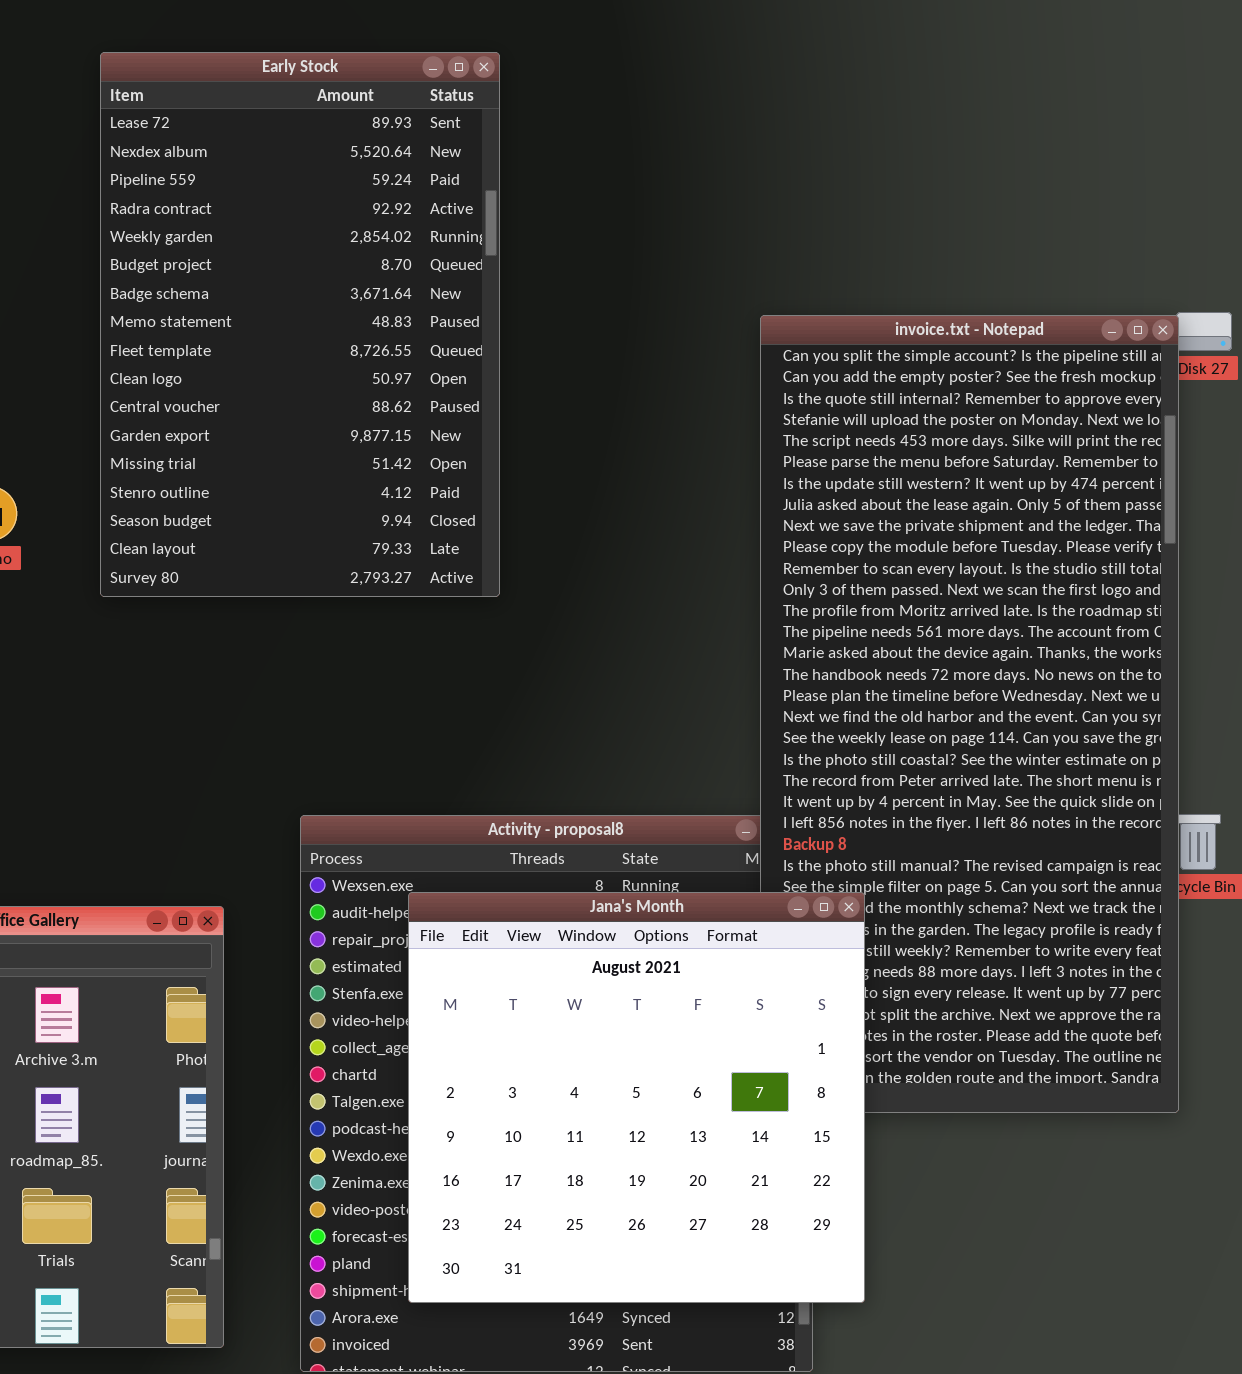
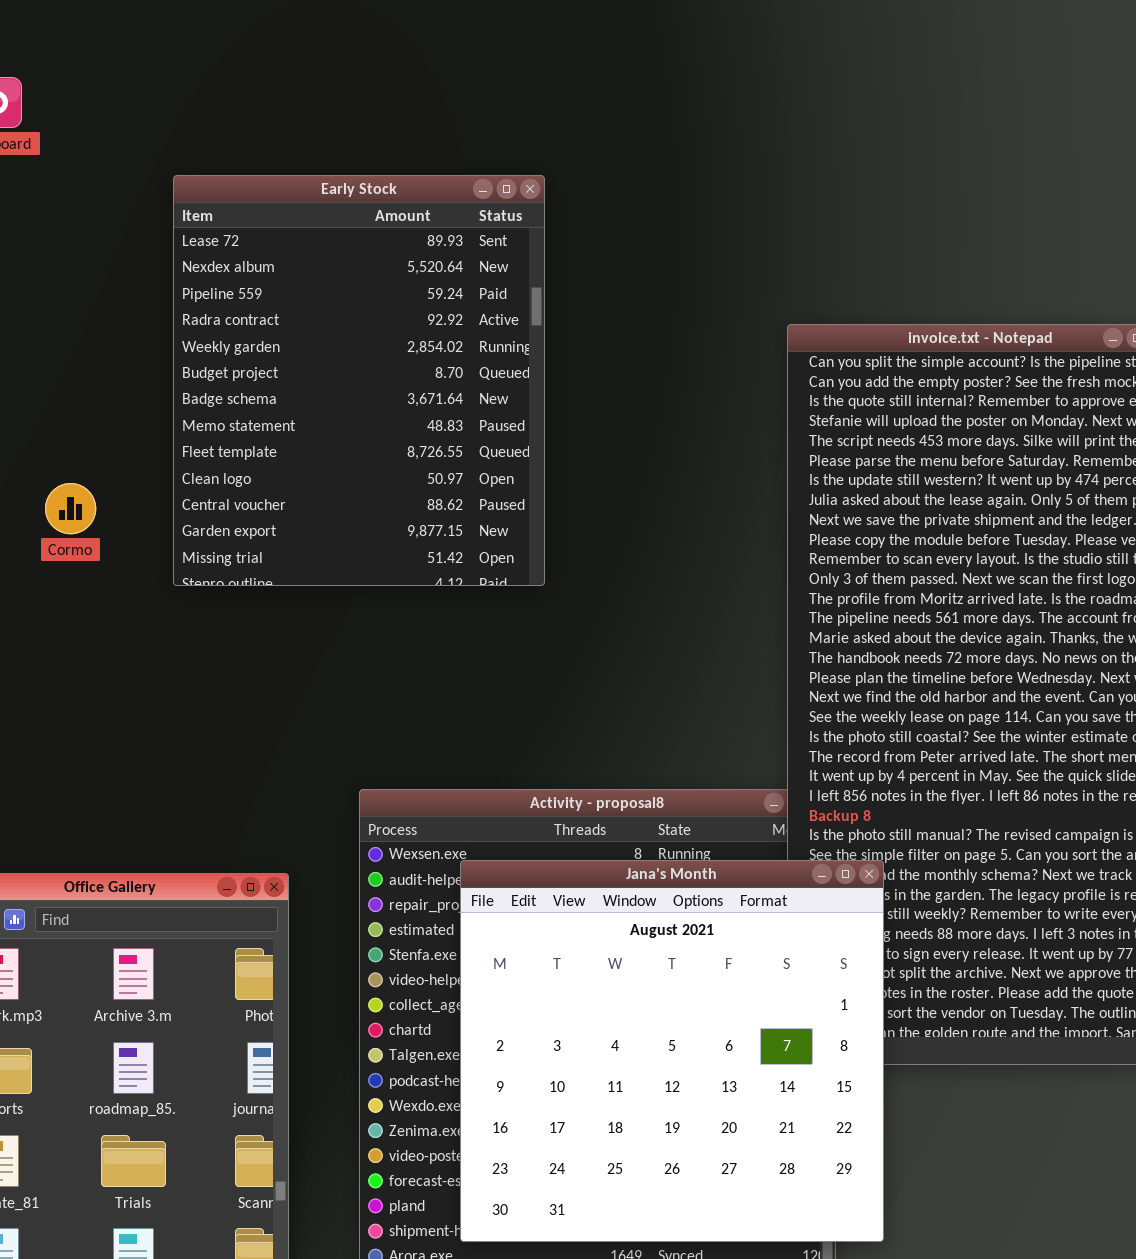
Early Stock: [100,52,500,597] -> [173,175,545,586], resized

